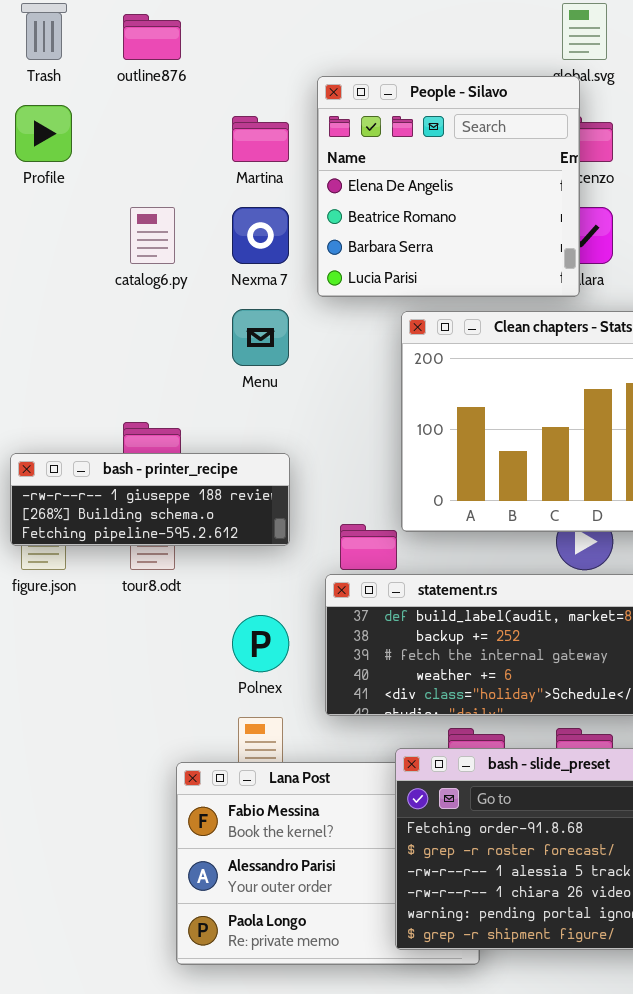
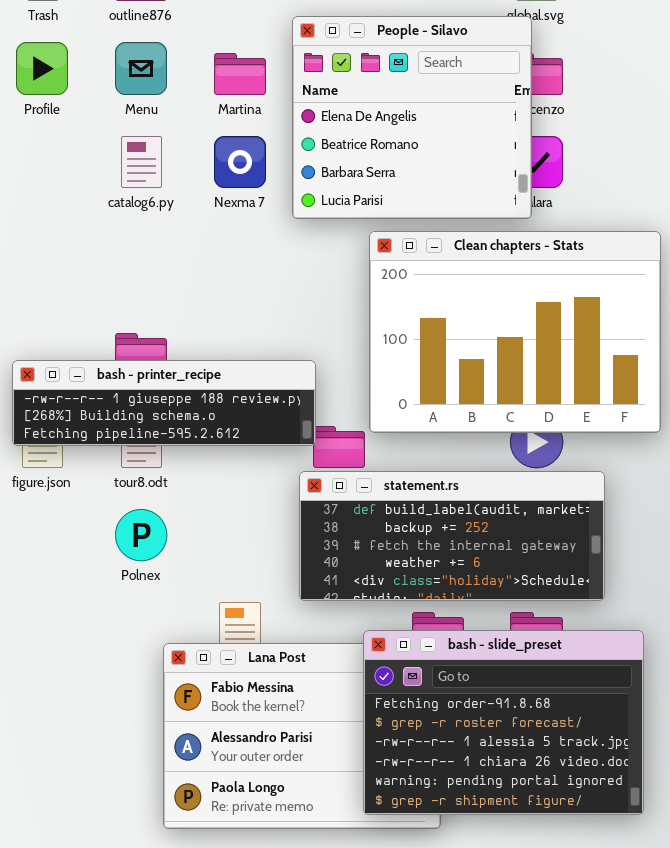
Menu: [232,309,289,366] -> [115,42,167,95], moved
bash - printer_recipe: [10,453,290,546] -> [12,360,316,446], resized
Polnex: [232,615,289,672] -> [115,509,167,561], moved

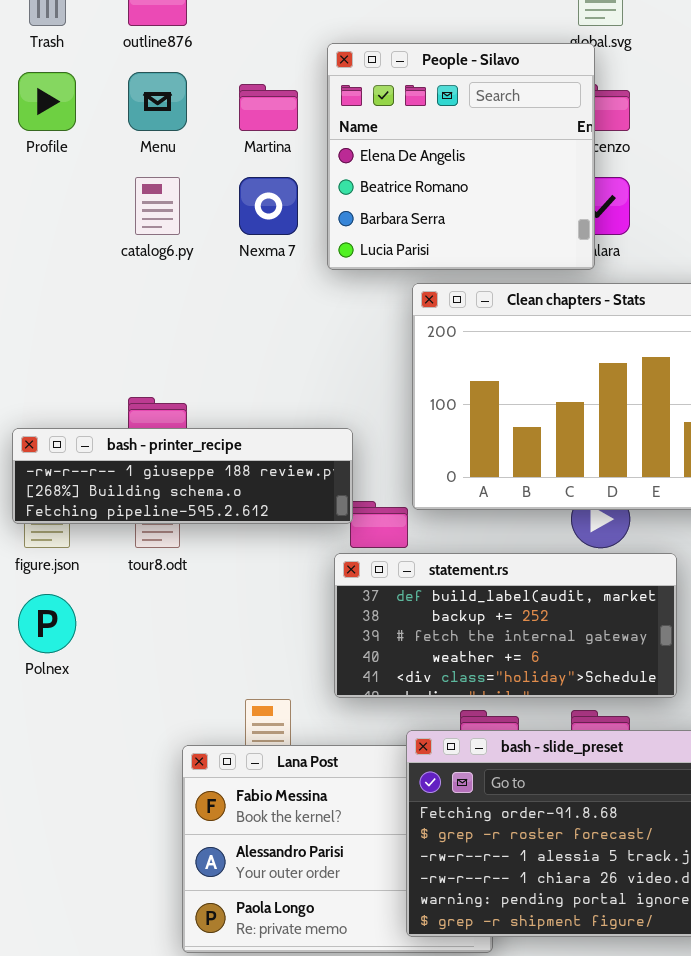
Polnex: [115,509,167,561] -> [18,594,76,653], moved

